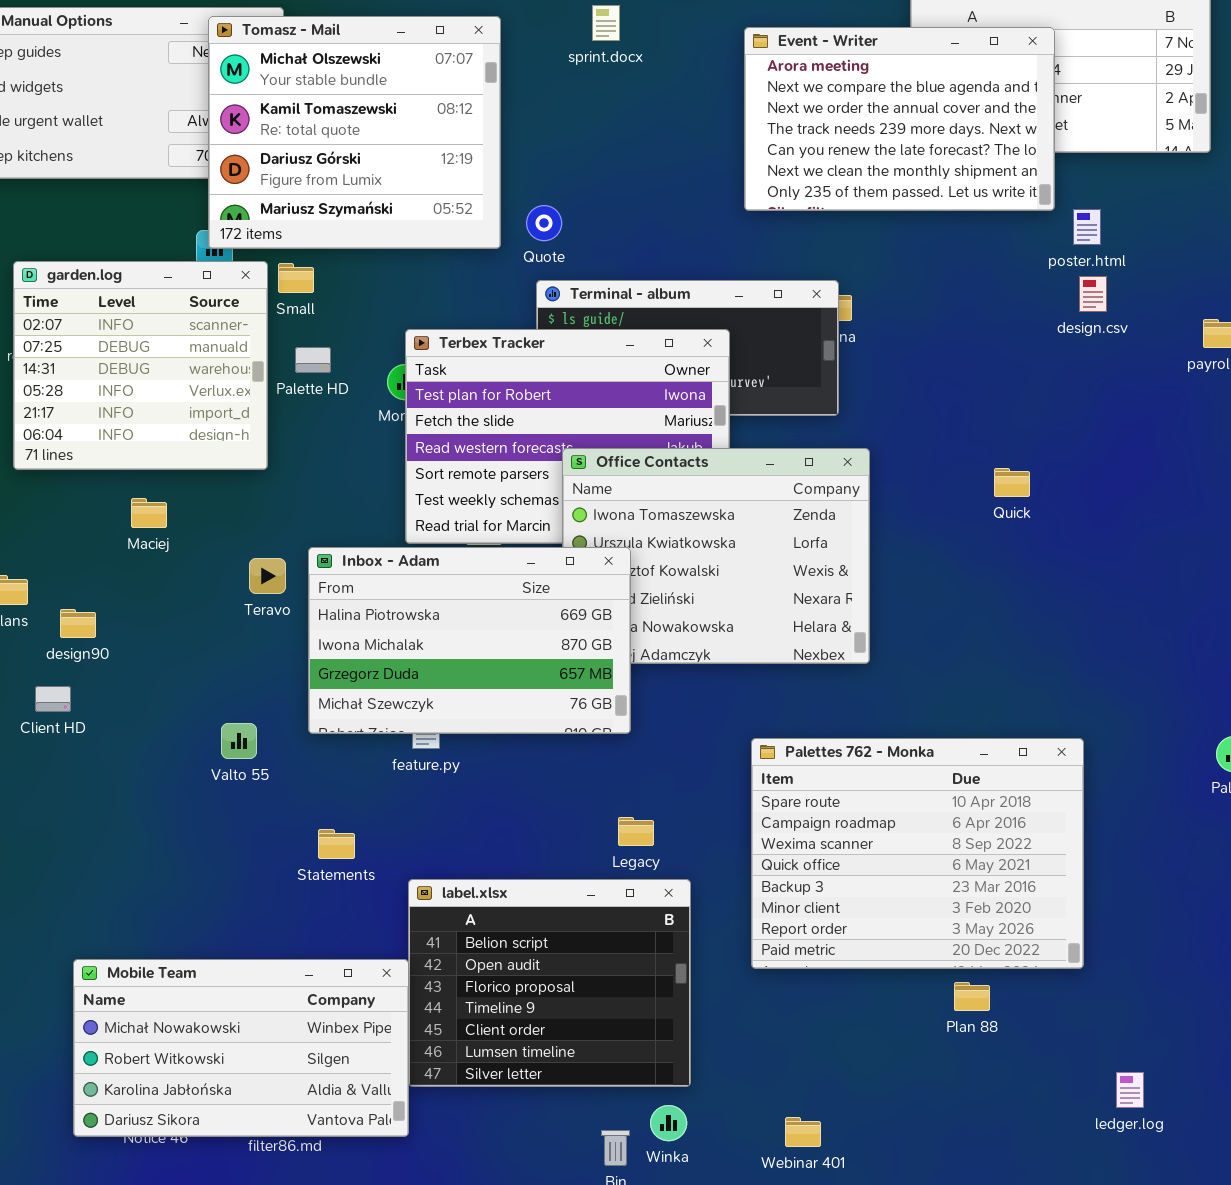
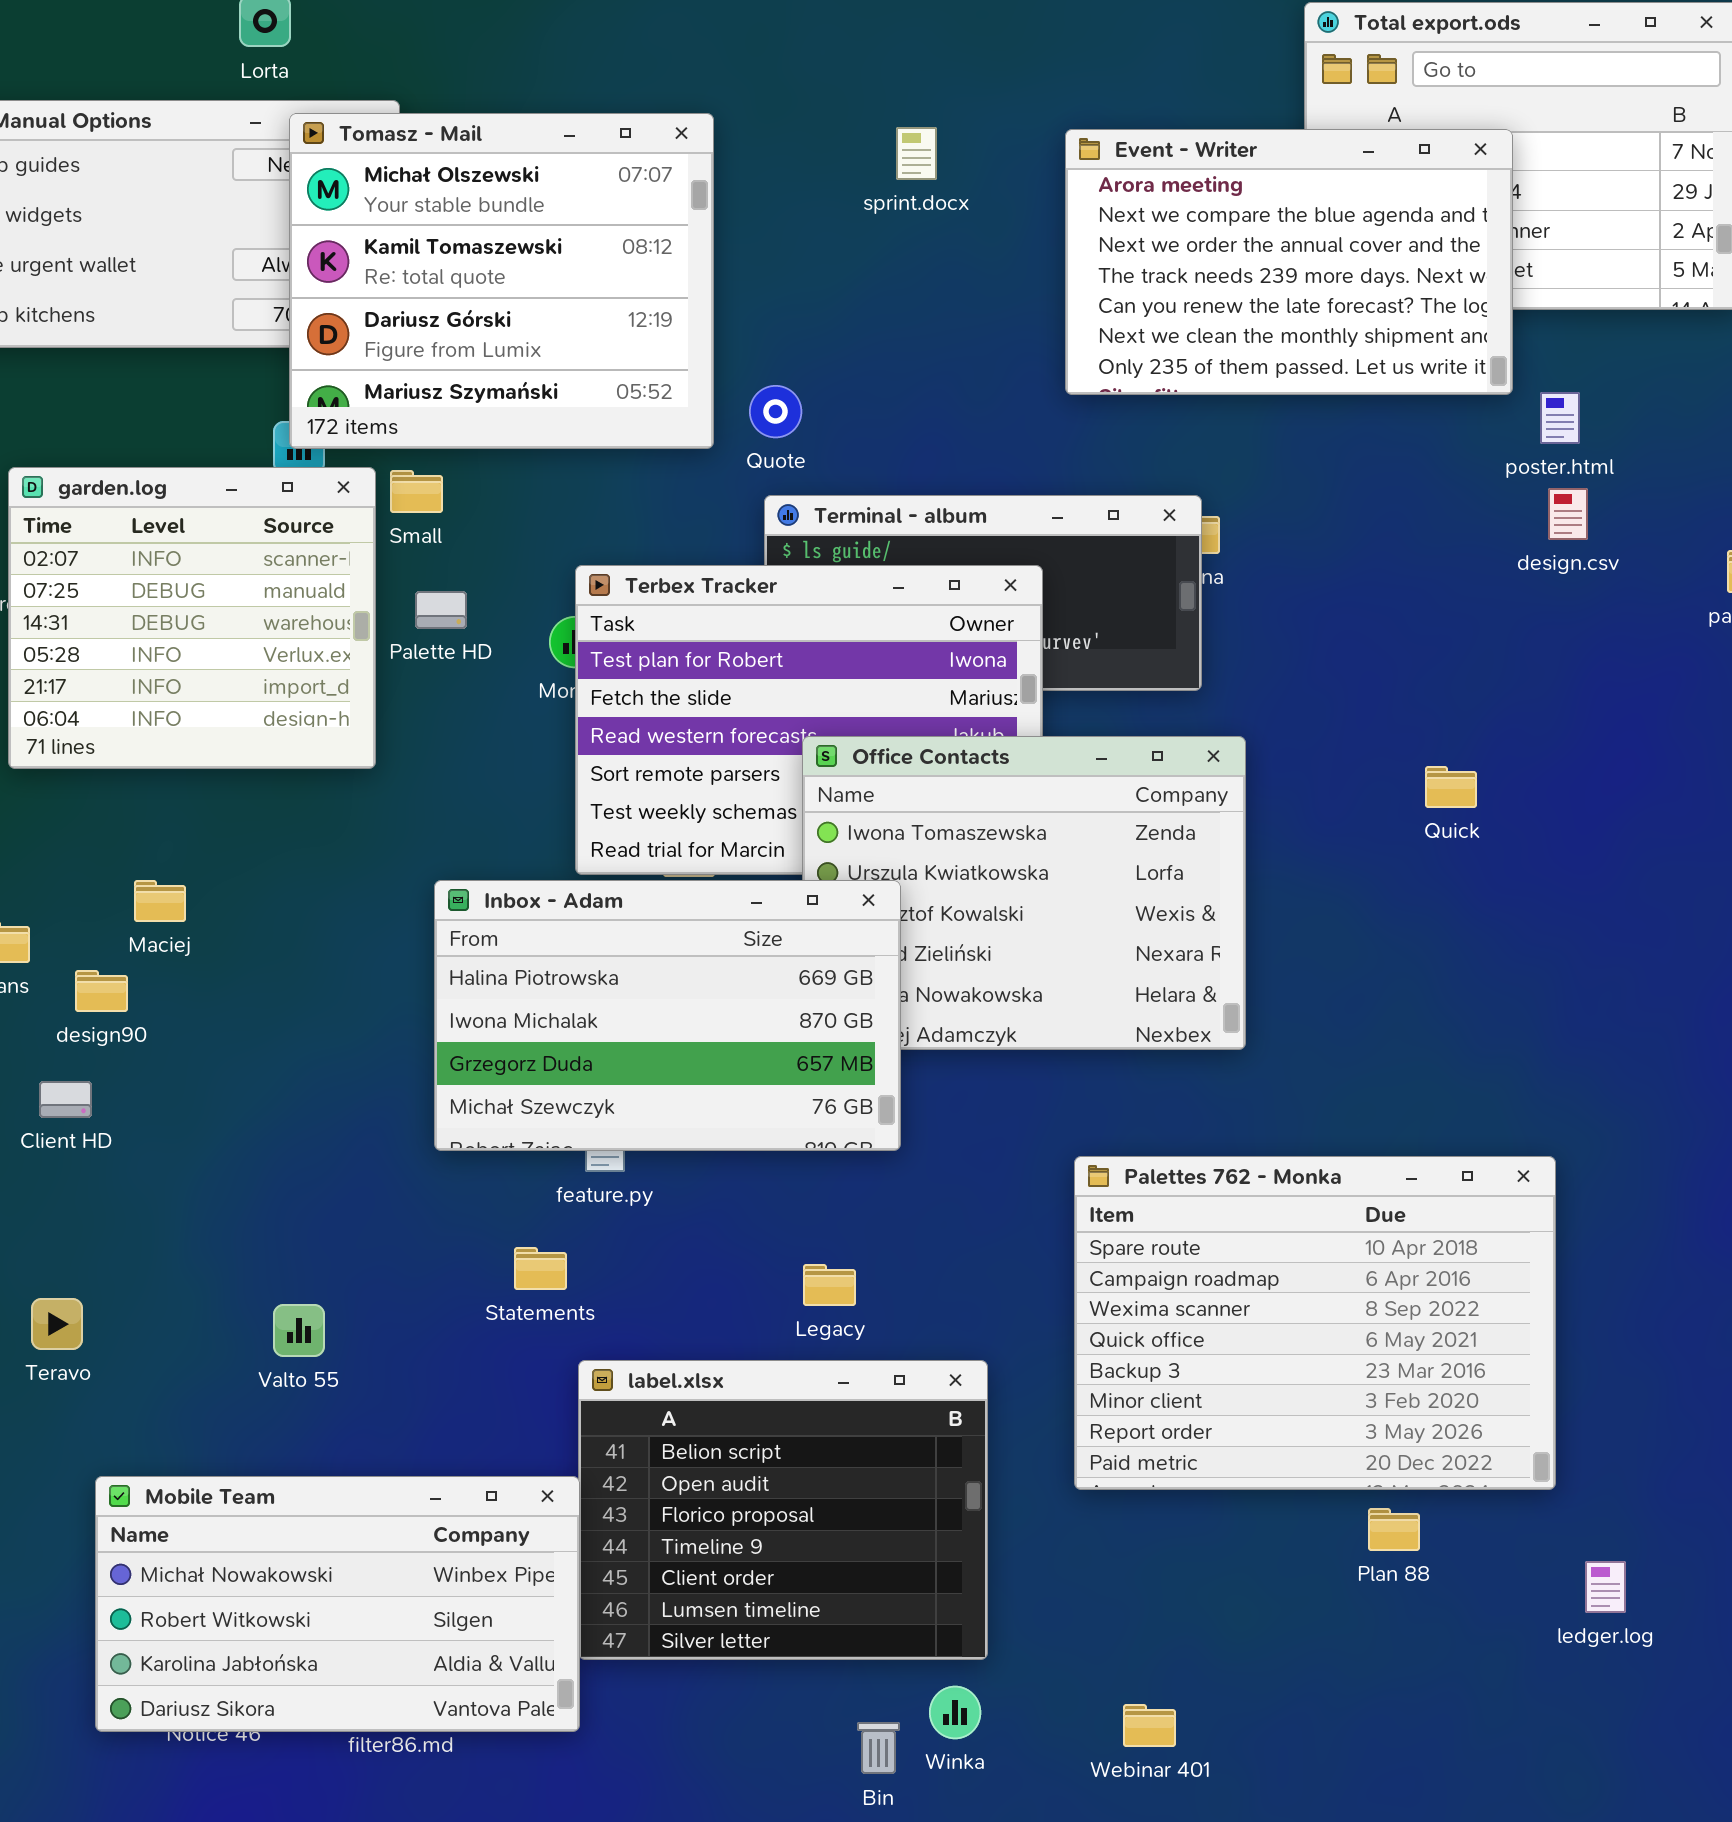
sprint.docx: [592,5,620,41] -> [896,127,937,180], moved
Maciej: [131,498,167,528] -> [134,880,186,922], moved
Teravo: [249,558,286,594] -> [31,1298,83,1350], moved
Valto 55: [221,723,257,759] -> [273,1304,325,1357], moved
Legacy: [618,817,654,846] -> [803,1264,856,1306], moved
Statements: [318,829,355,859] -> [514,1247,567,1290], moved
ledger.log: [1116,1072,1144,1108] -> [1585,1561,1626,1613], moved

